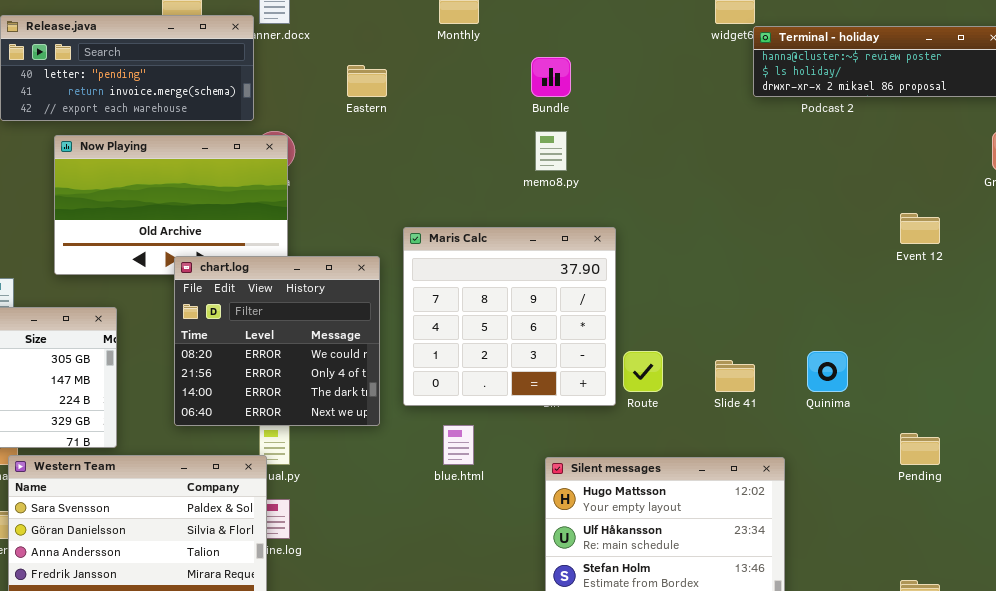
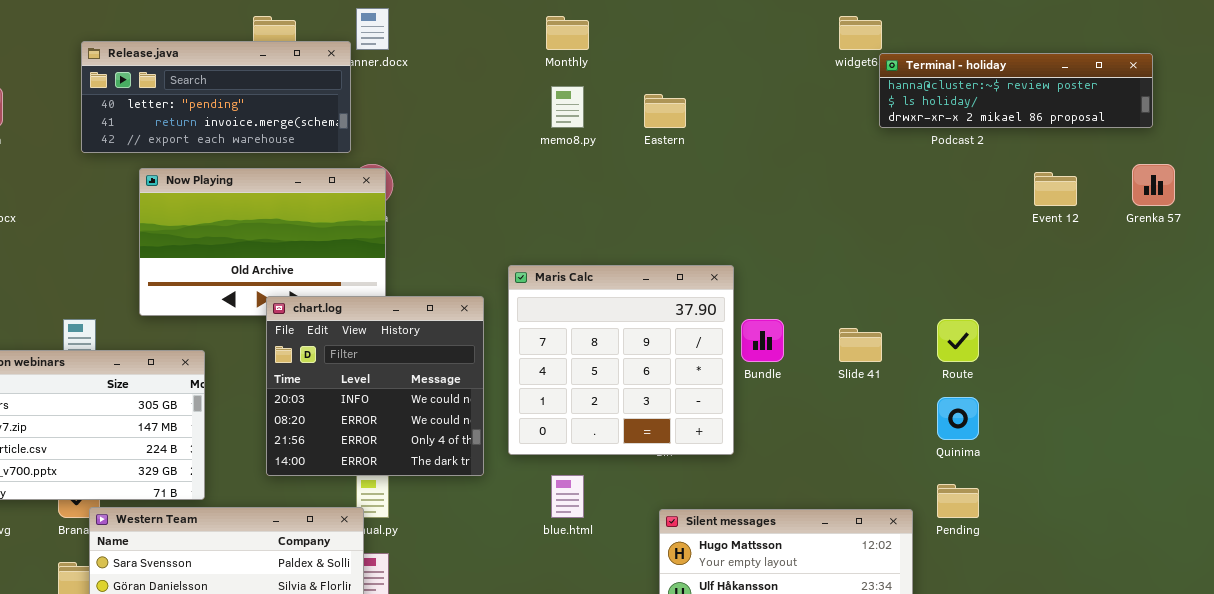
Bundle: [531,57,571,97] -> [741,319,784,362], moved
Eastern: [347,65,387,97] -> [644,94,686,128], moved
memo8.py: [535,131,567,171] -> [551,86,584,128], moved
Event 12: [900,213,940,244] -> [1034,172,1077,206], moved
chart.log: [174,256,380,426] -> [266,296,484,476], scrolled up 1 row
Route: [623,351,663,392] -> [937,319,979,362], moved
Slide 41: [715,360,755,392] -> [839,328,882,362], moved
Pending: [900,433,940,465] -> [937,484,979,518], moved

